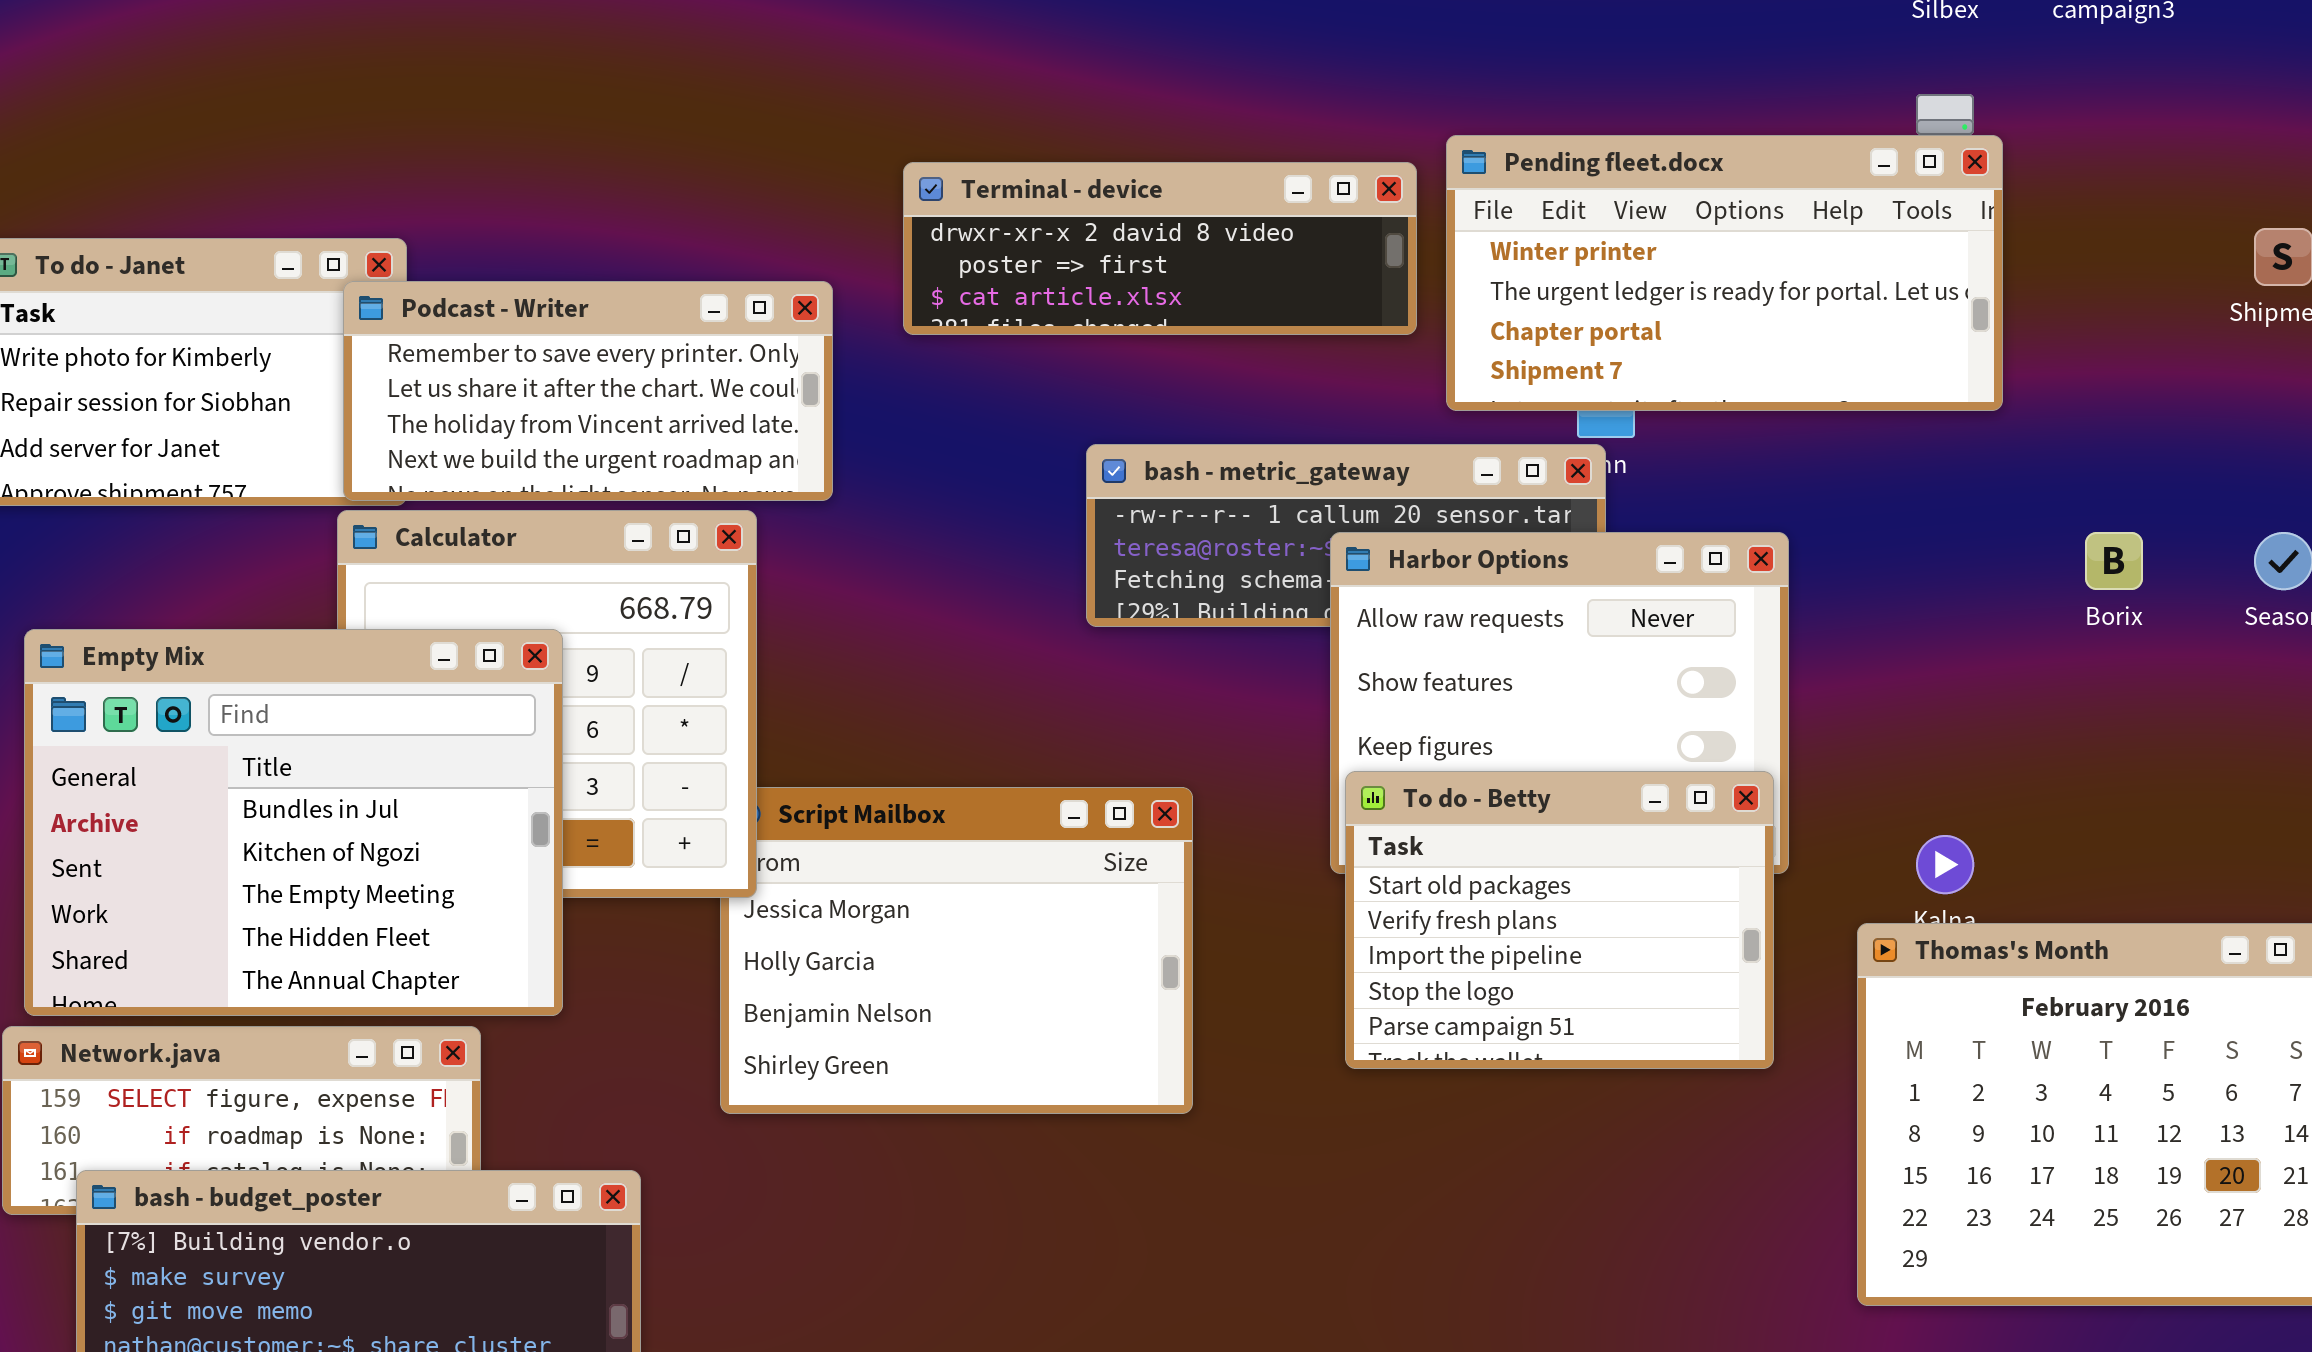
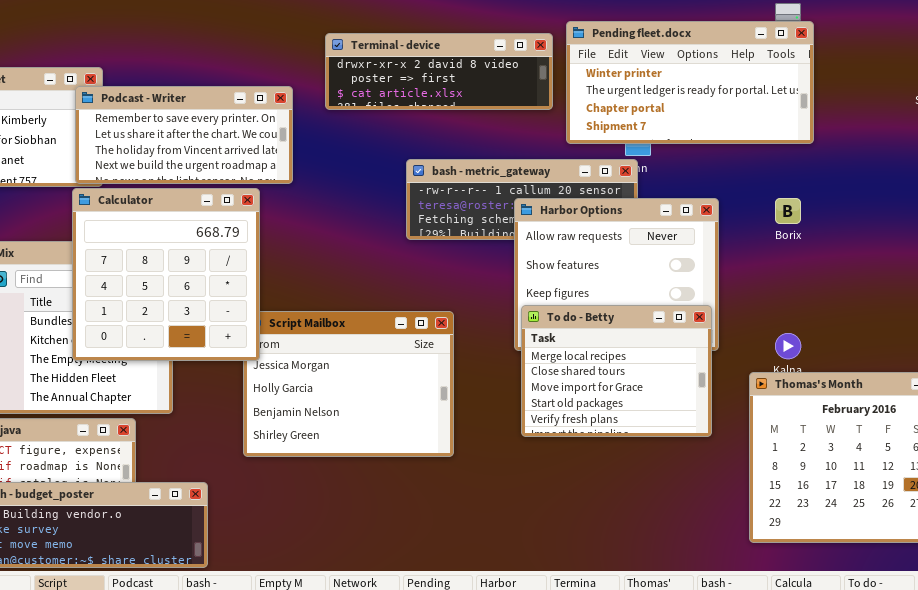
Calculator: [337,510,757,898] -> [72,188,260,361], raised
Borix: [2085,532,2143,590] -> [775,198,801,224], moved
To do - Betty: [1345,771,1774,1069] -> [521,305,712,437], scrolled up 3 rows

